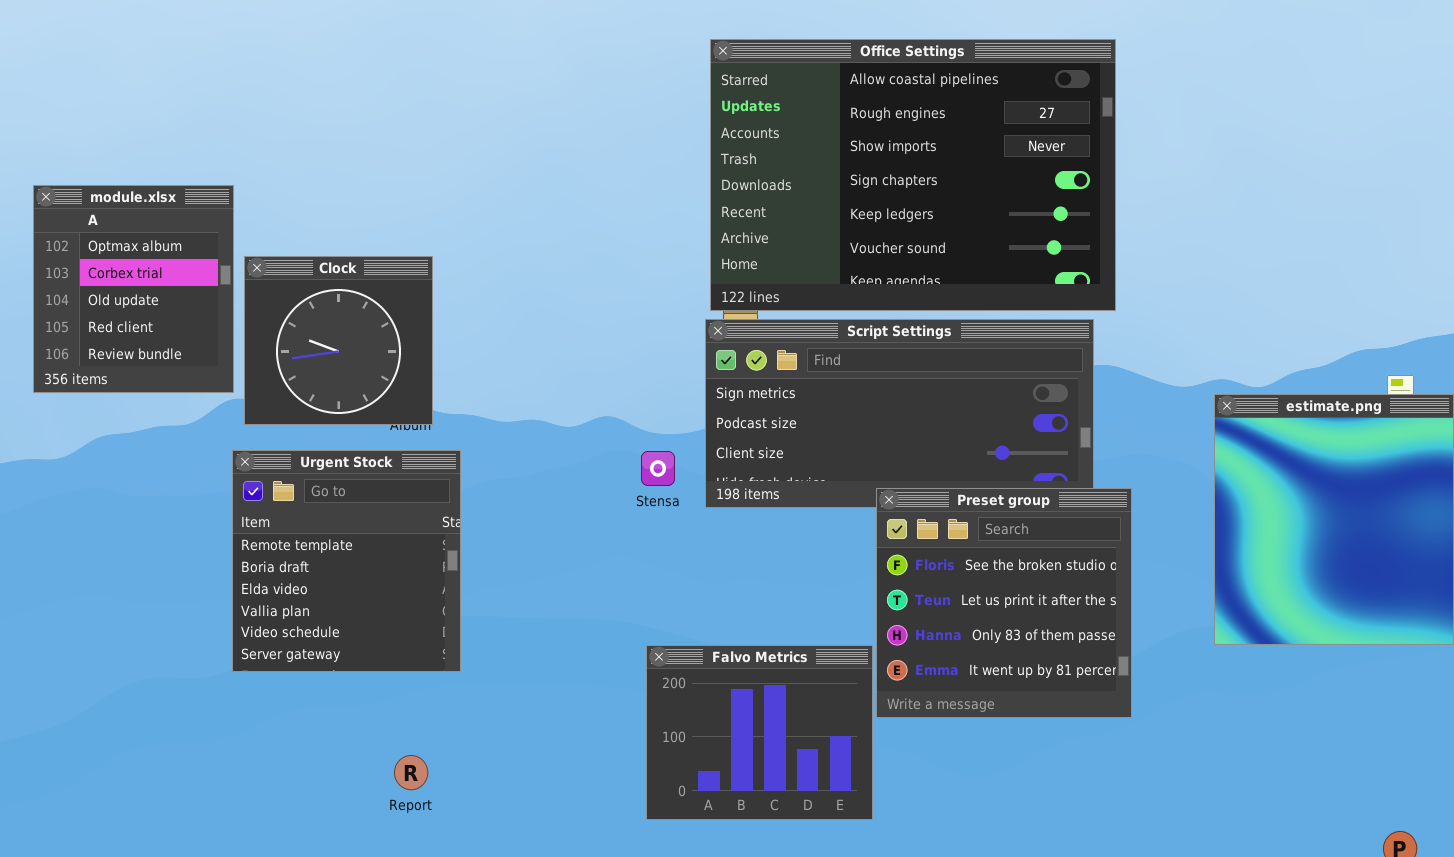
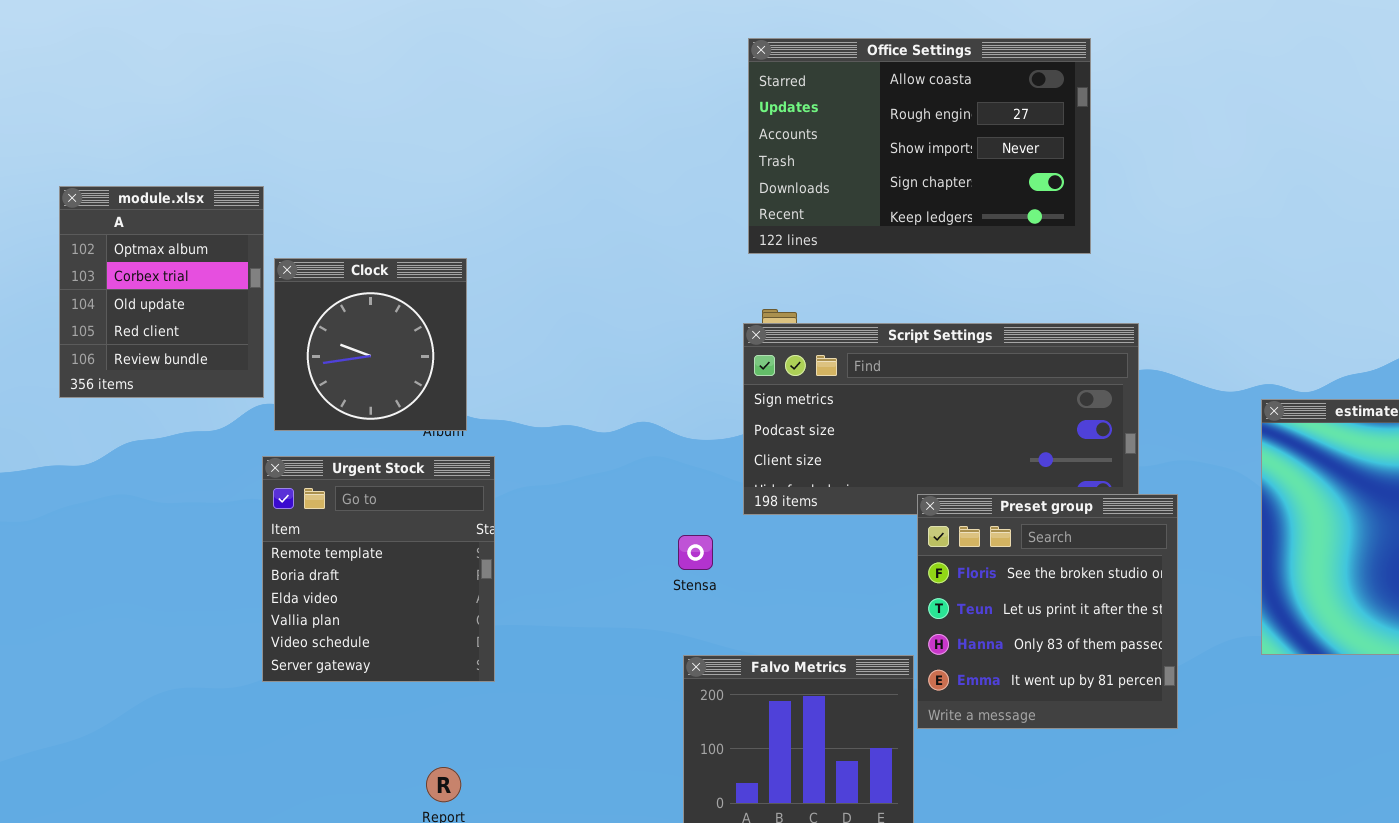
Office Settings: [710,39,1116,311] -> [748,38,1091,254], resized
Stensa: [641,451,675,486] -> [678,535,713,570], moved

